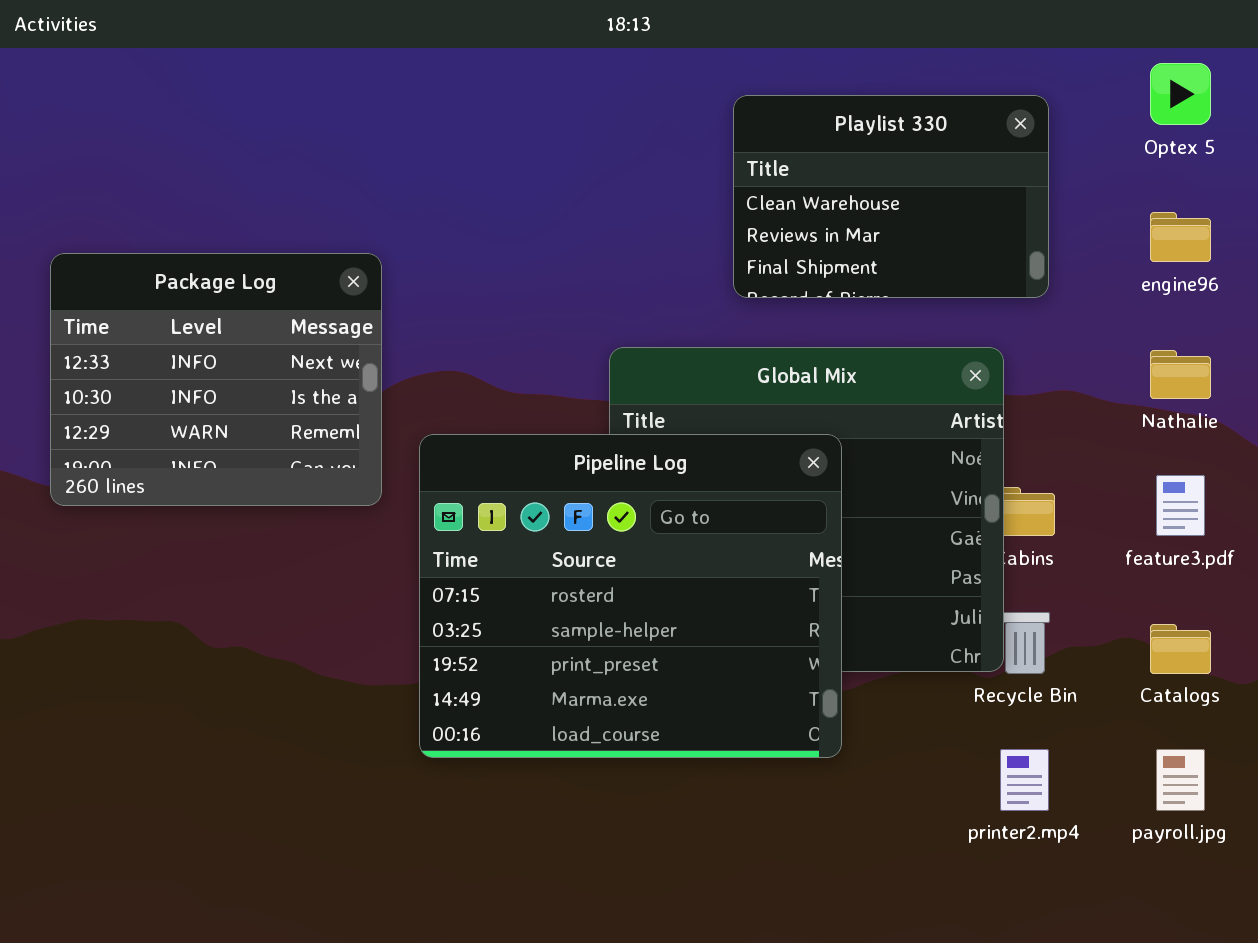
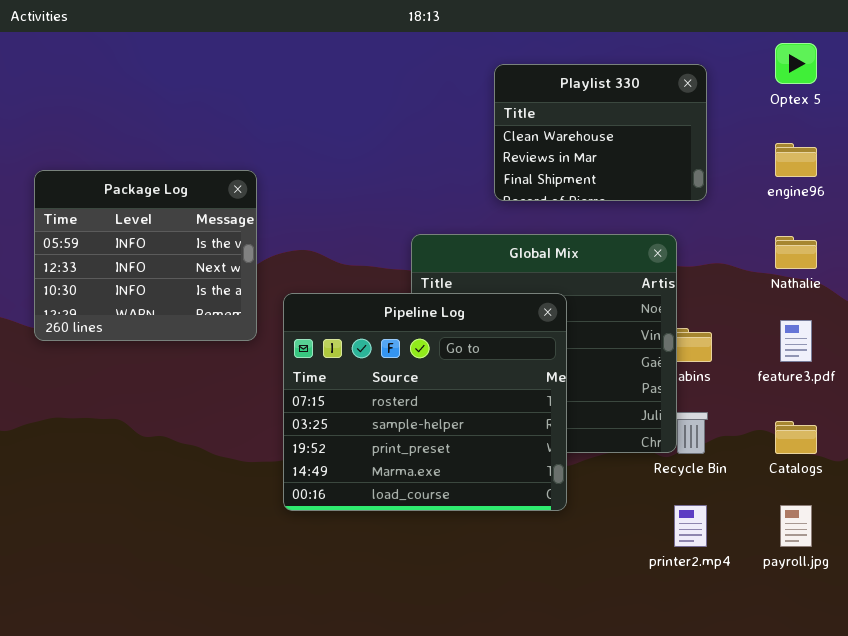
Package Log: [50,253,382,506] -> [34,170,257,341], scrolled up 1 row

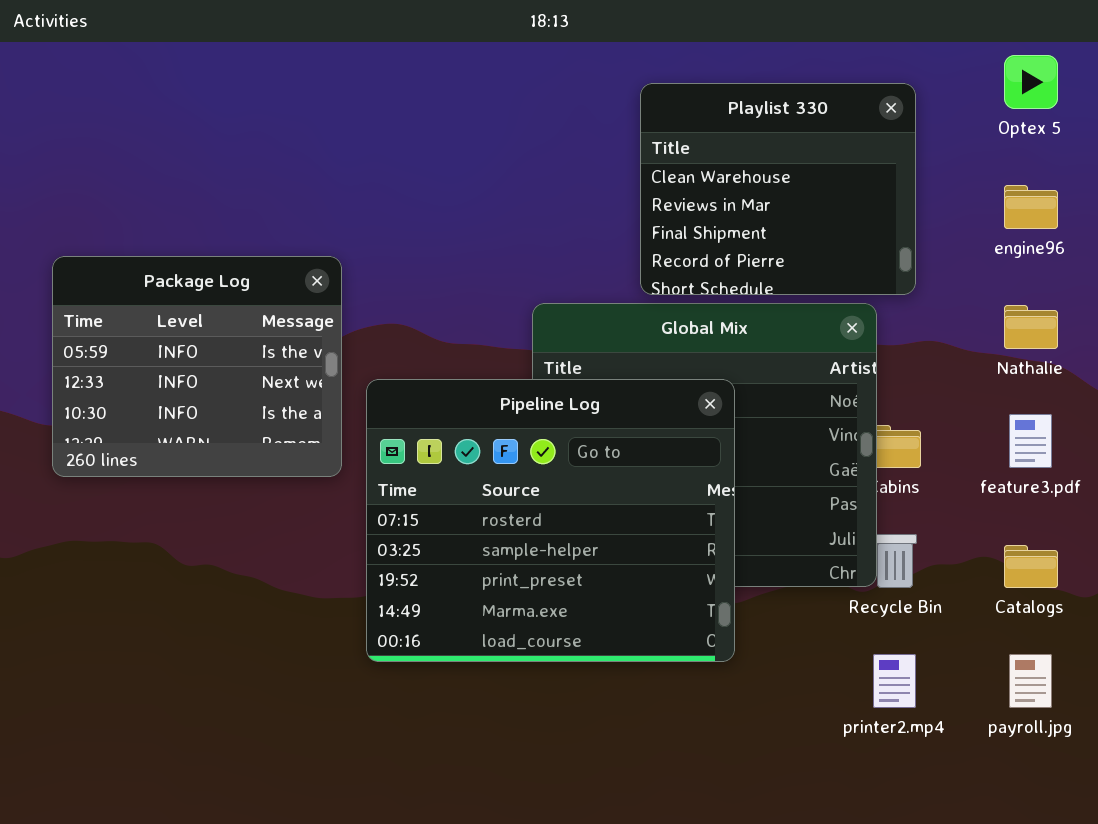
Playlist 330: [494,64,707,201] -> [640,83,916,295], resized
Package Log: [34,170,257,341] -> [52,256,342,477], moved

